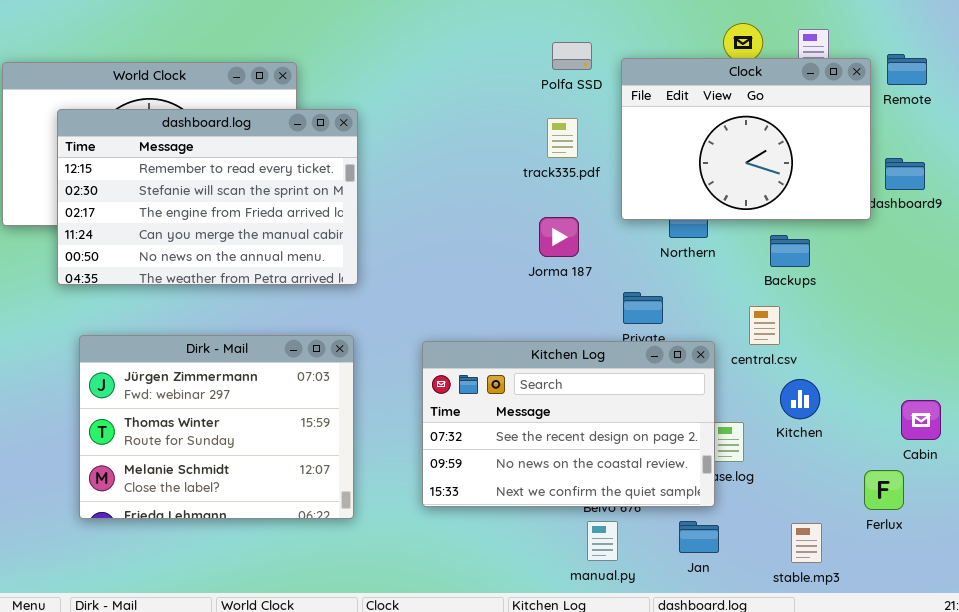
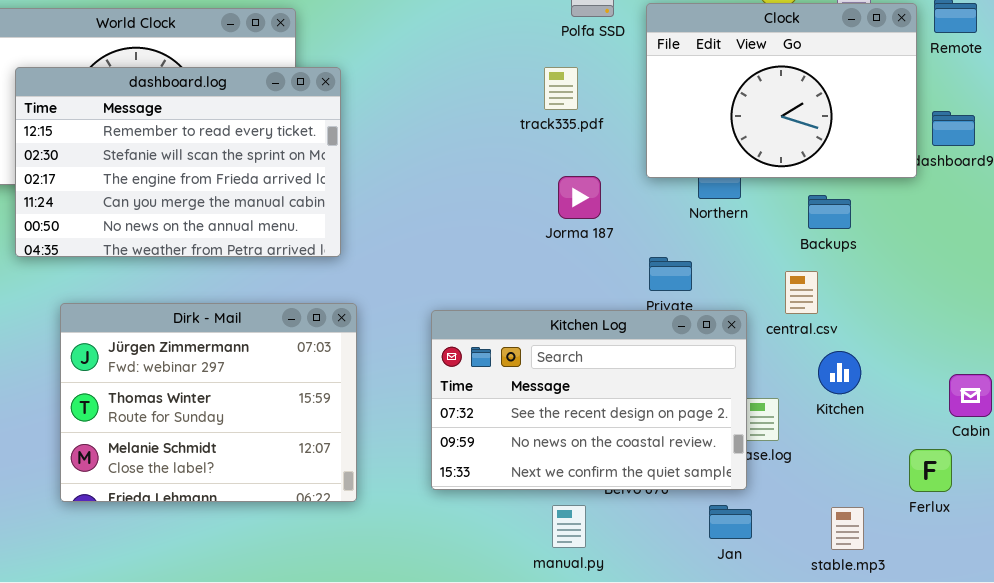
dashboard.log: [57,109,358,285] -> [15,67,341,257], moved
track335.pdf: [547,118,578,158] -> [544,67,578,110], moved
manual.py: [587,521,618,561] -> [552,505,586,548], moved

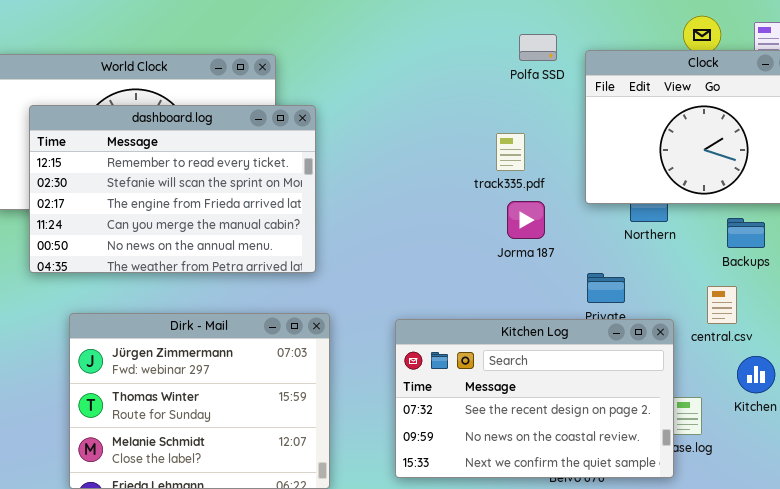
track335.pdf: [544,67,578,110] -> [496,133,525,171], moved

